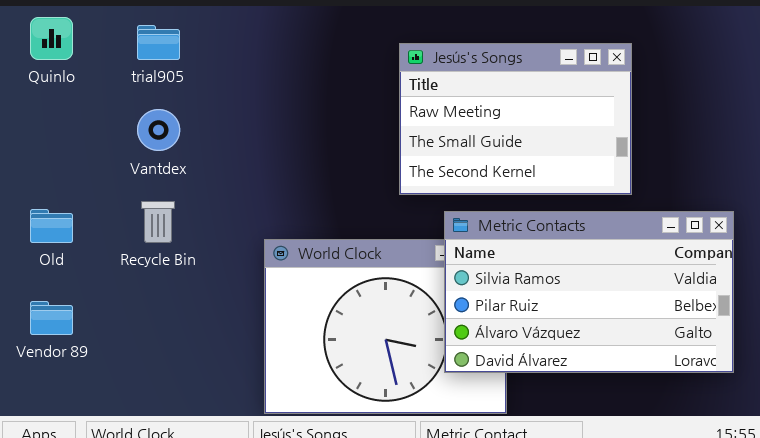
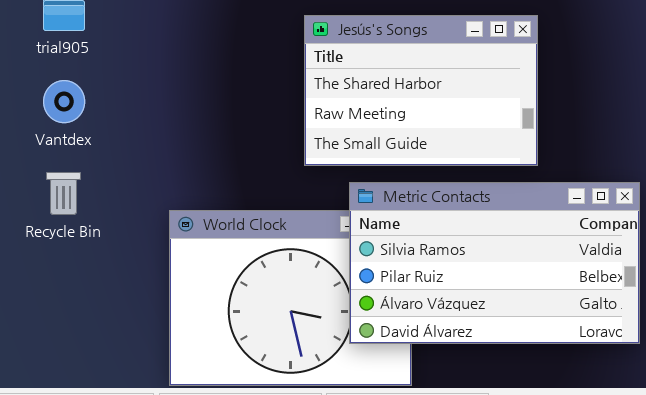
Jesús's Songs: [399,43,632,195] -> [304,15,538,166], scrolled up 1 row

